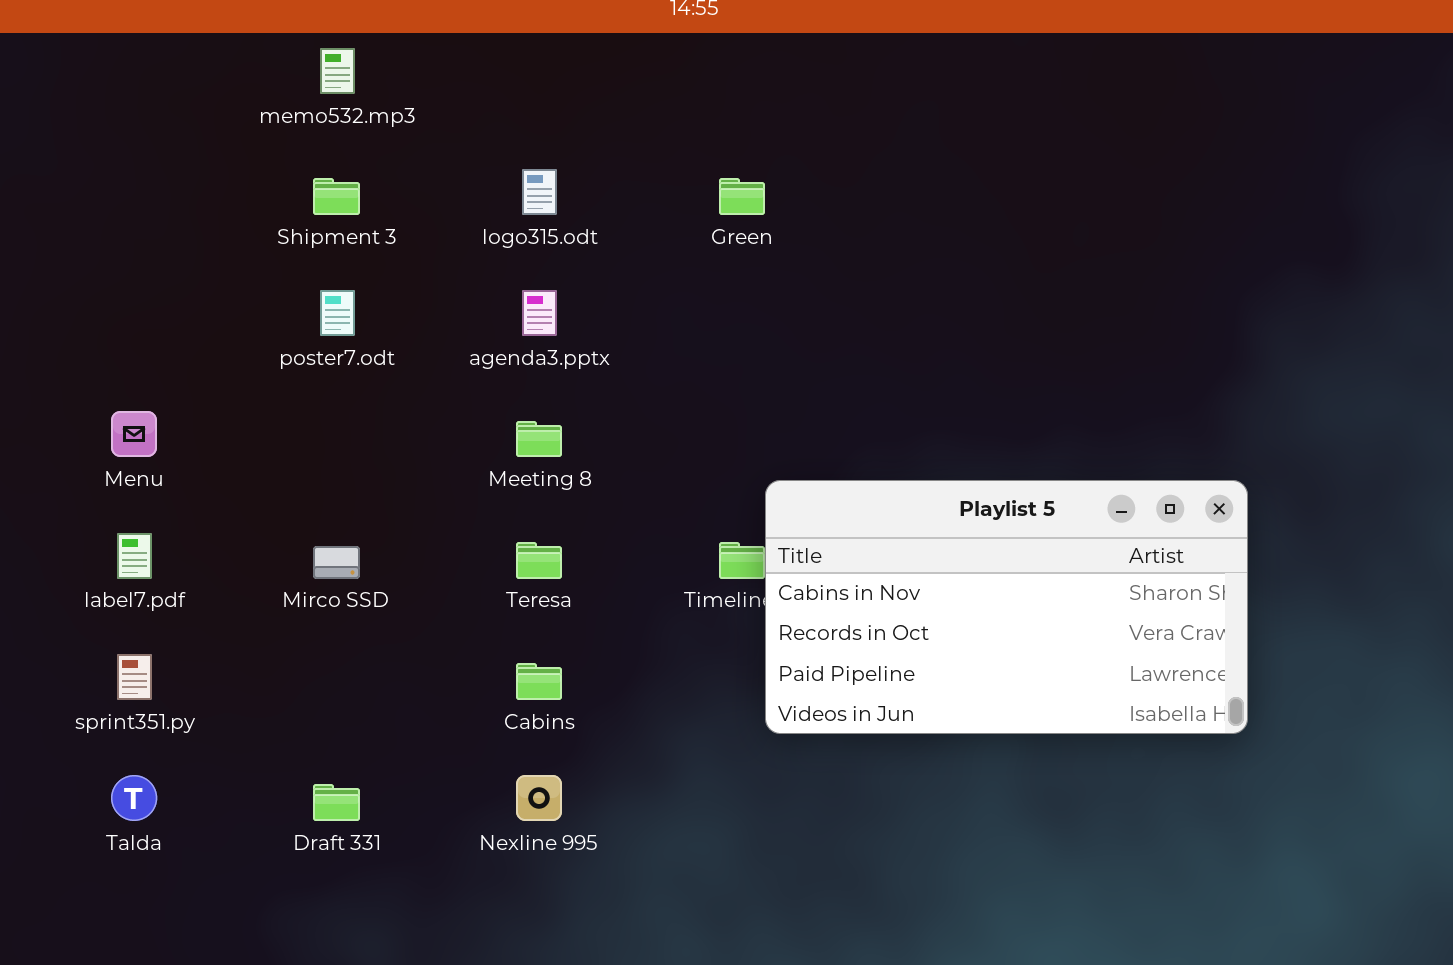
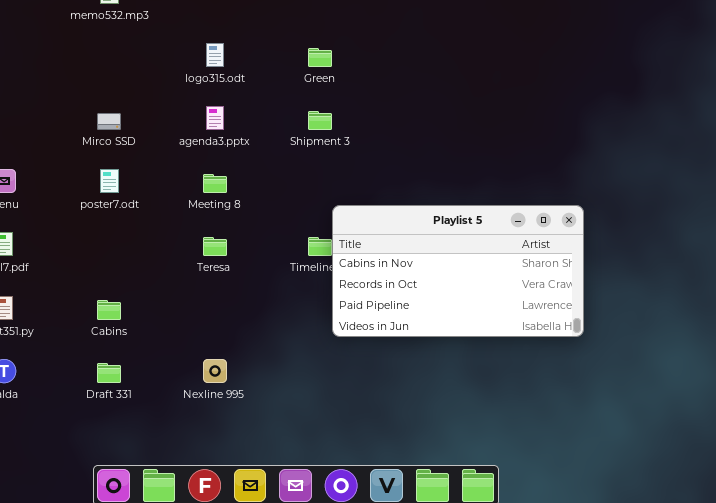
Shipment 3: [313,178,360,215] -> [308,111,332,130], moved
poster7.odt: [320,290,355,336] -> [100,169,119,193], moved
Mirco SSD: [313,546,360,579] -> [97,113,121,130], moved
Cabins: [516,663,562,700] -> [97,300,121,320], moved

